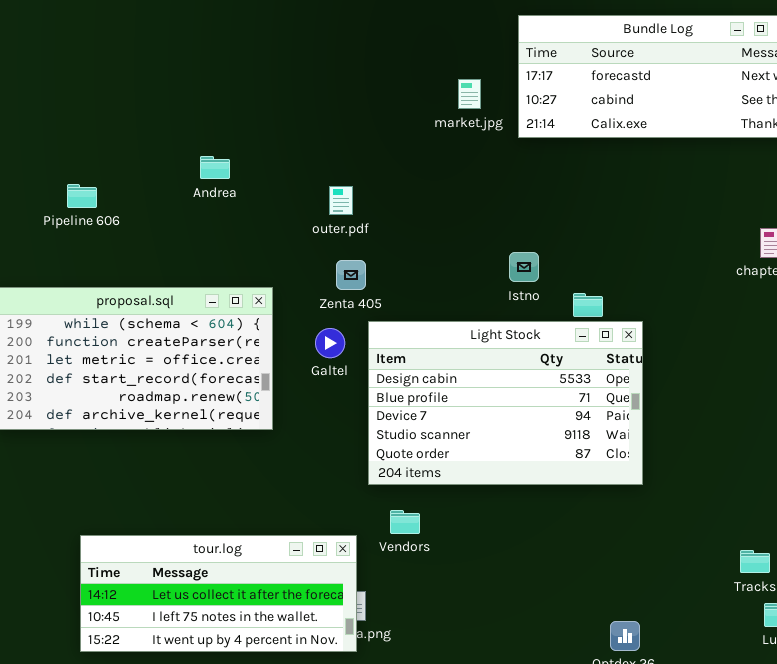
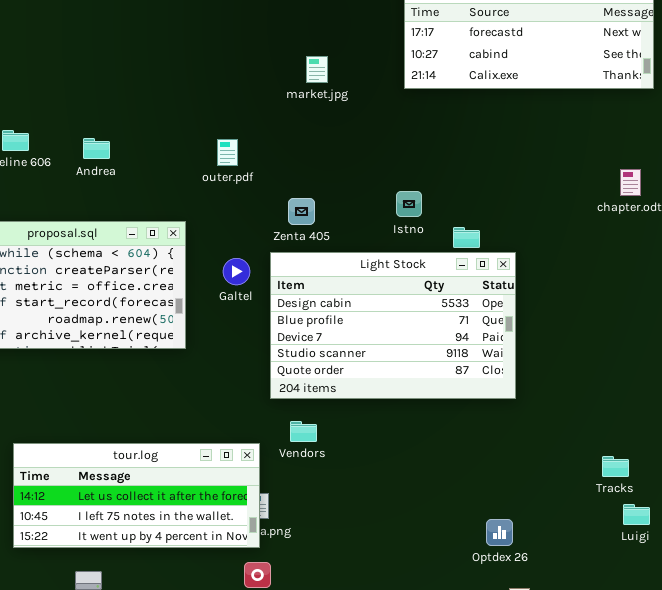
market.jpg: [458,79,481,109] -> [306,56,328,83], moved
Andrea: [200,156,230,179] -> [83,138,110,159], moved
outer.pdf: [329,186,353,215] -> [217,139,238,166], moved
Zenta 405: [336,260,366,290] -> [288,198,315,225], moved

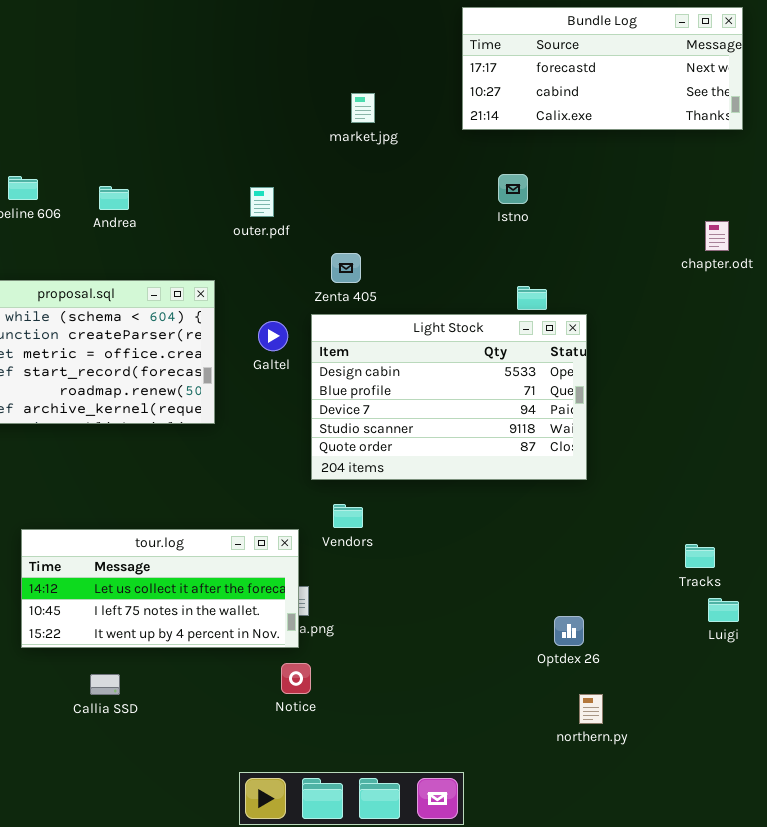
Istno: [396,191,422,217] -> [498,174,528,204], moved

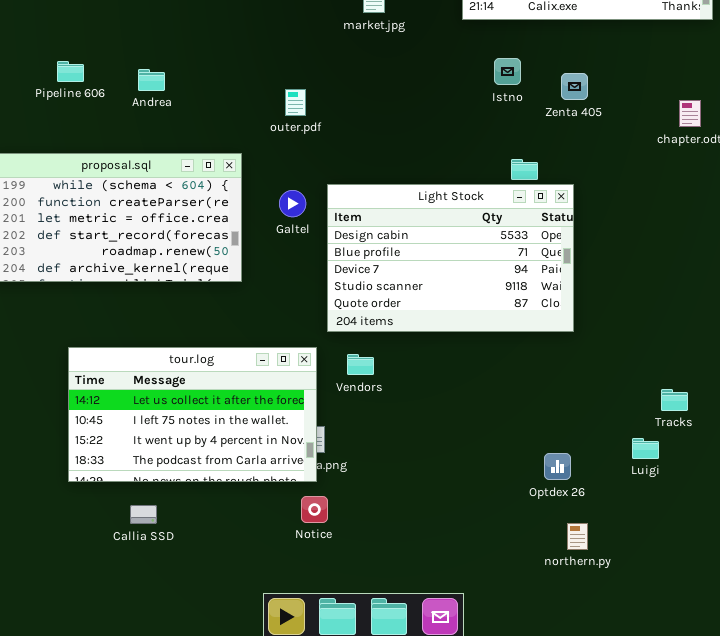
outer.pdf: [250,187,274,217] -> [285,89,306,116], moved
Zenta 405: [331,253,361,283] -> [561,73,588,100], moved
tour.log: [21,529,299,648] -> [68,347,317,482], resized
Luigi: [708,598,739,622] -> [632,438,659,459], moved

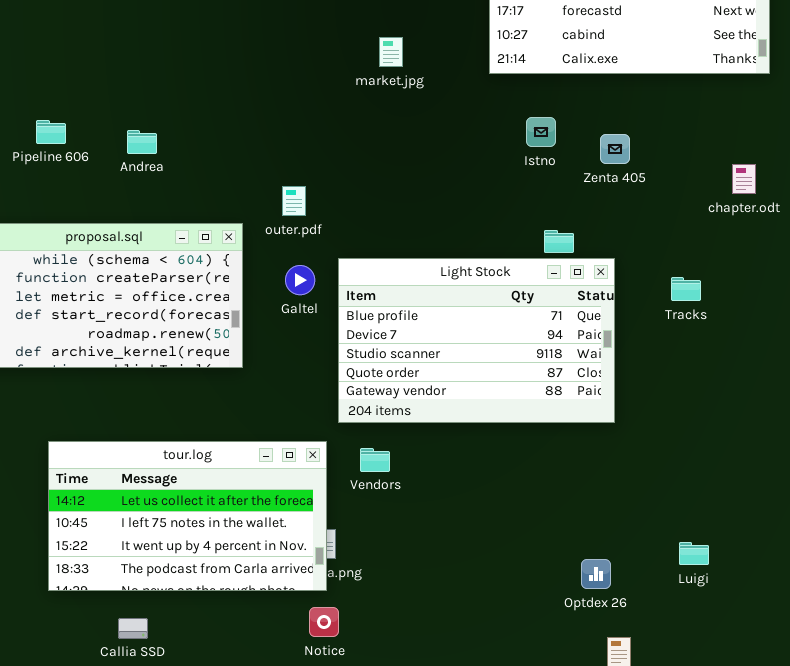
outer.pdf: [285,89,306,116] -> [282,186,306,216], moved
Light Stock: [327,184,574,332] -> [338,258,615,423], scrolled down 1 row
Tracks: [661,389,688,411] -> [671,277,701,301], moved

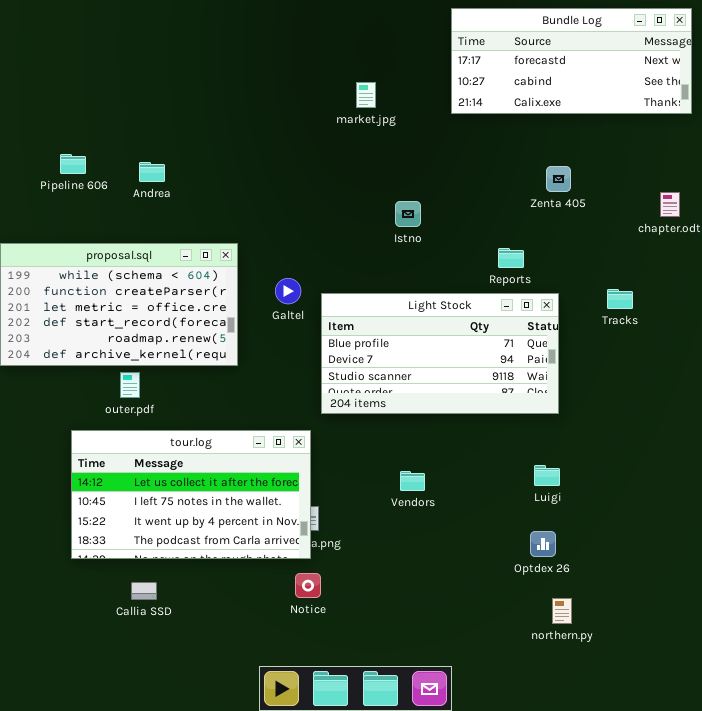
Istno: [526,117,556,147] -> [395,201,421,227], moved
outer.pdf: [282,186,306,216] -> [120,372,140,398], moved
Light Stock: [338,258,615,423] -> [321,293,559,414], resized
Vendors: [360,448,390,472] -> [400,471,425,491], moved
Luigi: [679,542,709,565] -> [534,465,560,486], moved

